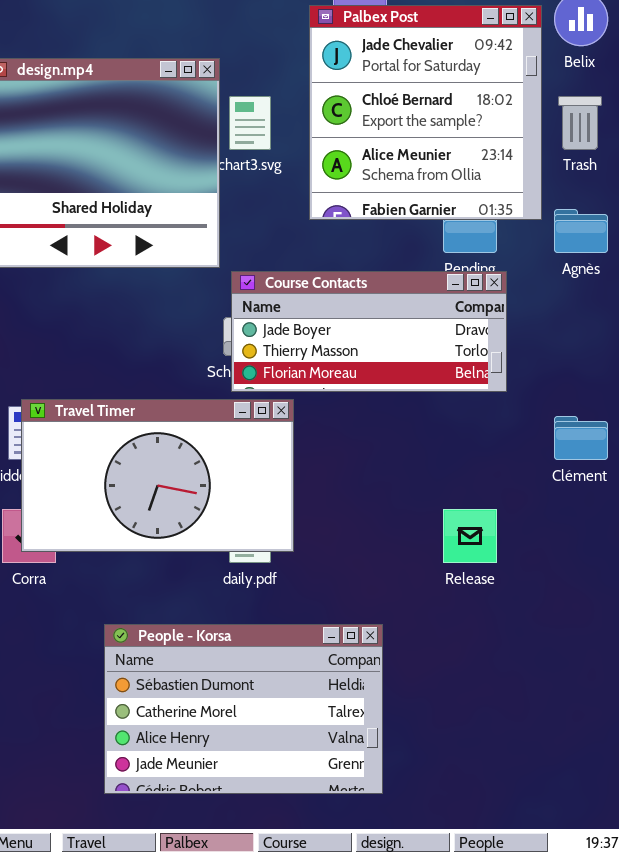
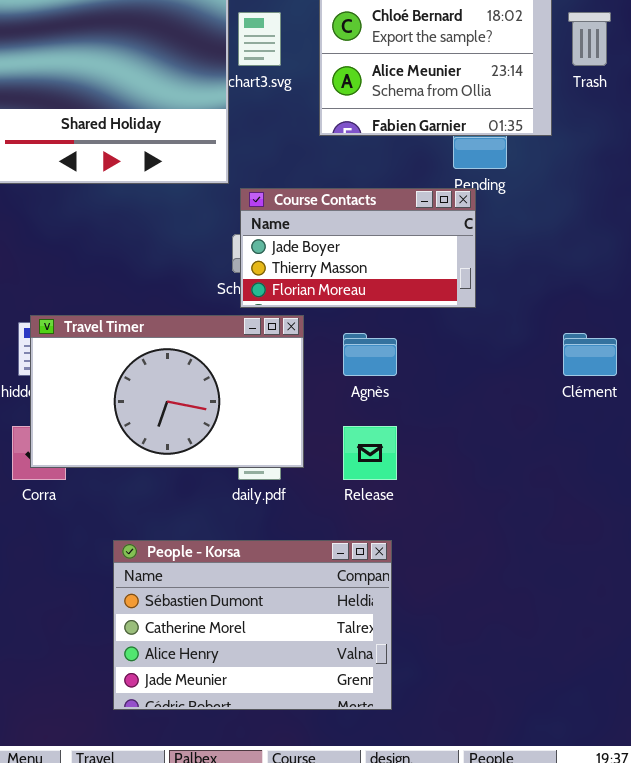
Agnès: [554,209,608,253] -> [343,333,397,376], moved
Course Contacts: [231,271,507,392] -> [240,188,476,308], resized
Release: [443,509,497,563] -> [343,426,397,480], moved

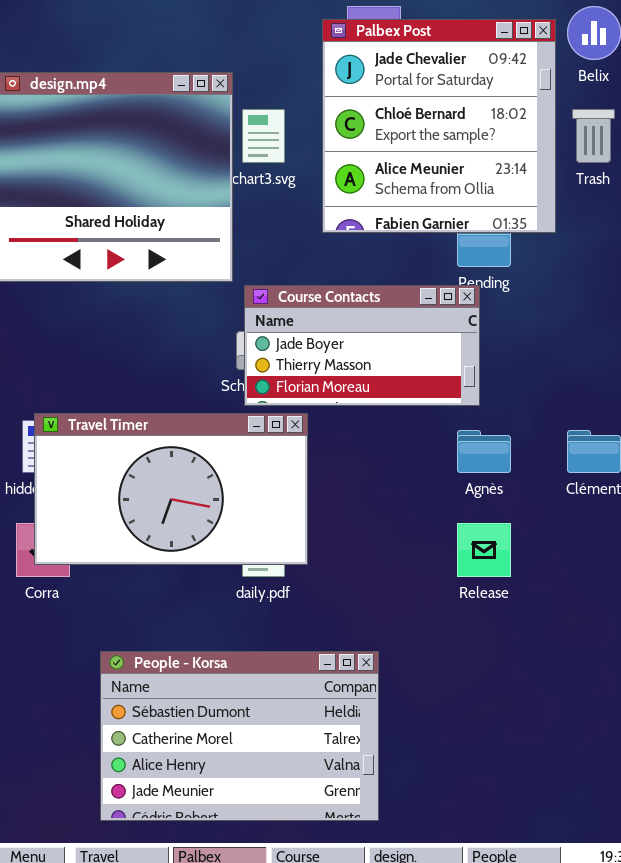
Agnès: [343,333,397,376] -> [457,430,511,473], moved
Release: [343,426,397,480] -> [457,523,511,577], moved
People - Korsa: [113,540,392,710] -> [100,651,379,821], moved

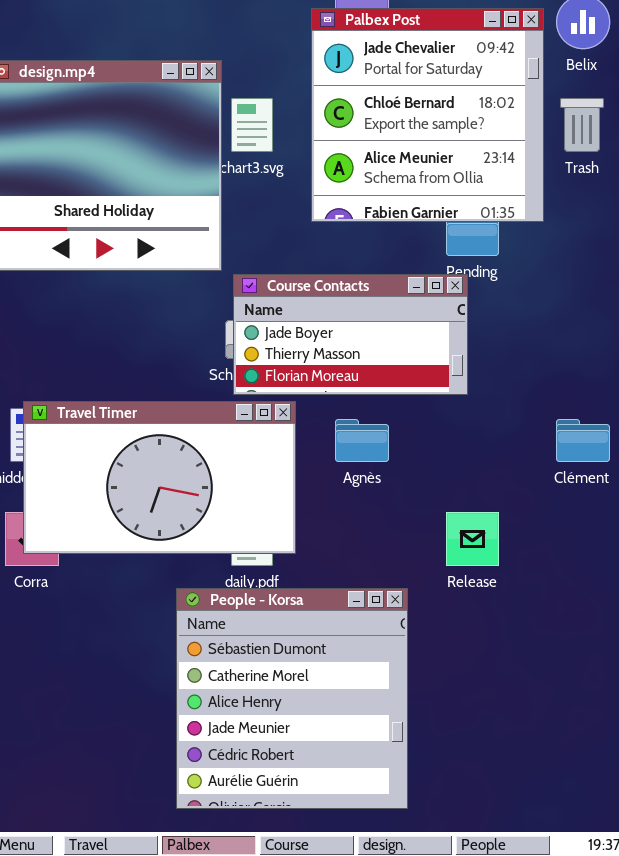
Agnès: [457,430,511,473] -> [335,419,389,462], moved
People - Korsa: [100,651,379,821] -> [176,588,408,809], moved, resized

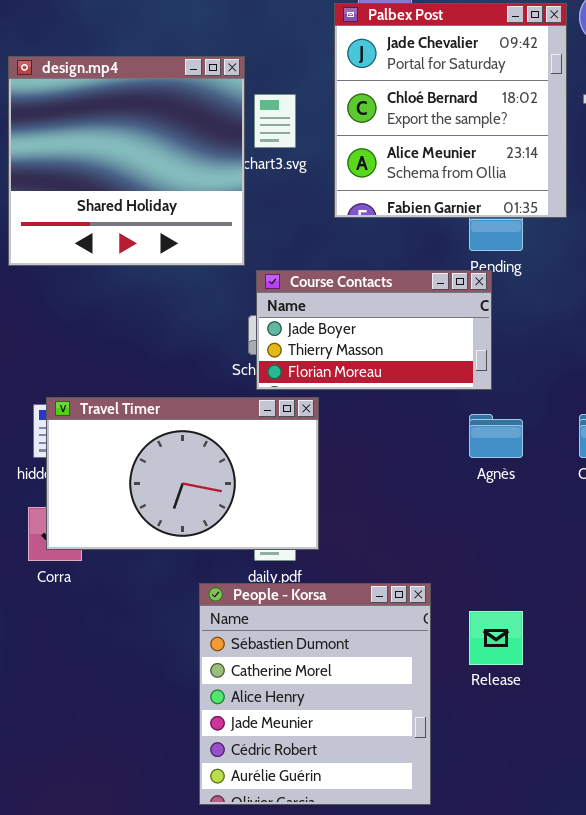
Agnès: [335,419,389,462] -> [469,414,523,458], moved
Release: [446,512,499,566] -> [469,611,523,665], moved

